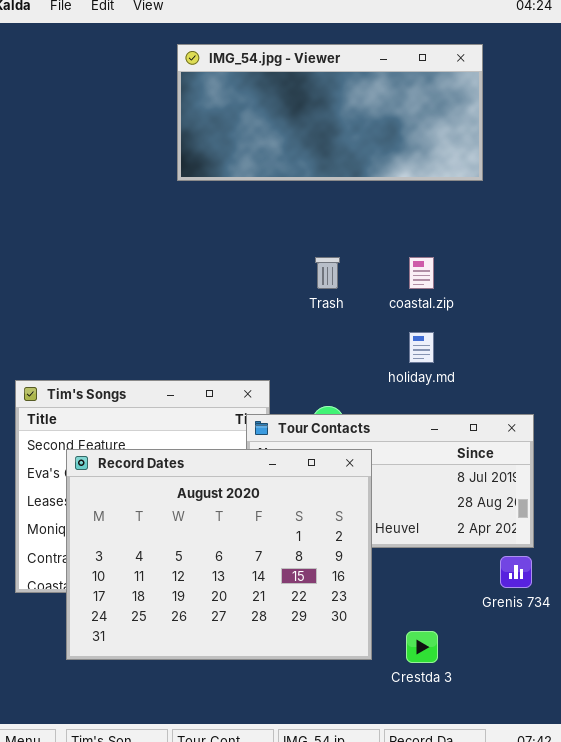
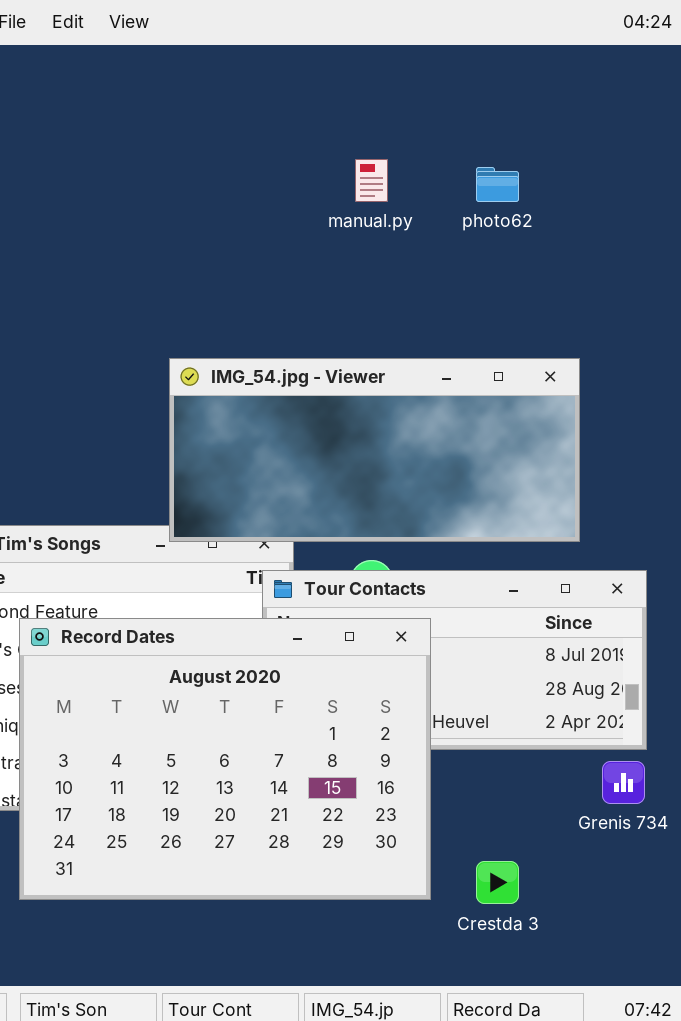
IMG_54.jpg - Viewer: [177,44,483,181] -> [169,358,580,542], moved

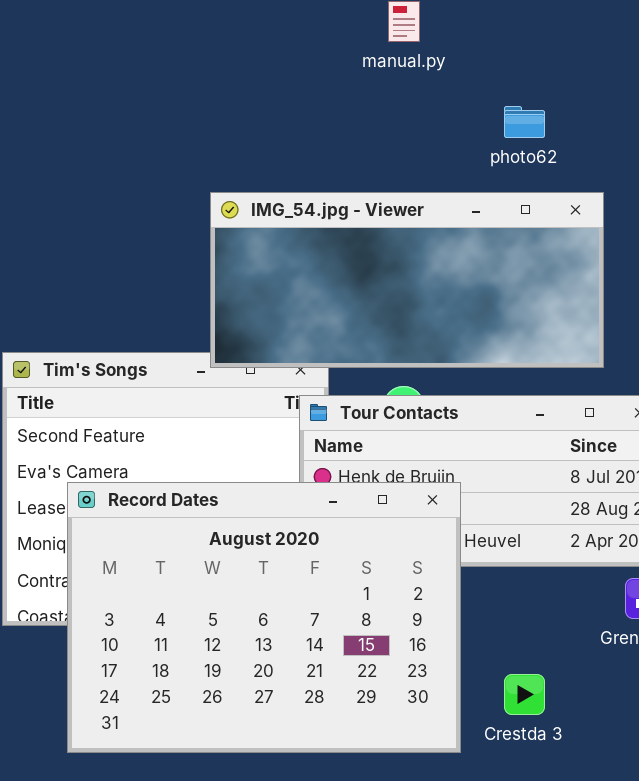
photo62: [476,167,519,202] -> [504,106,545,138], moved
Record Dates: [19,618,431,900] -> [67,482,461,753], moved

